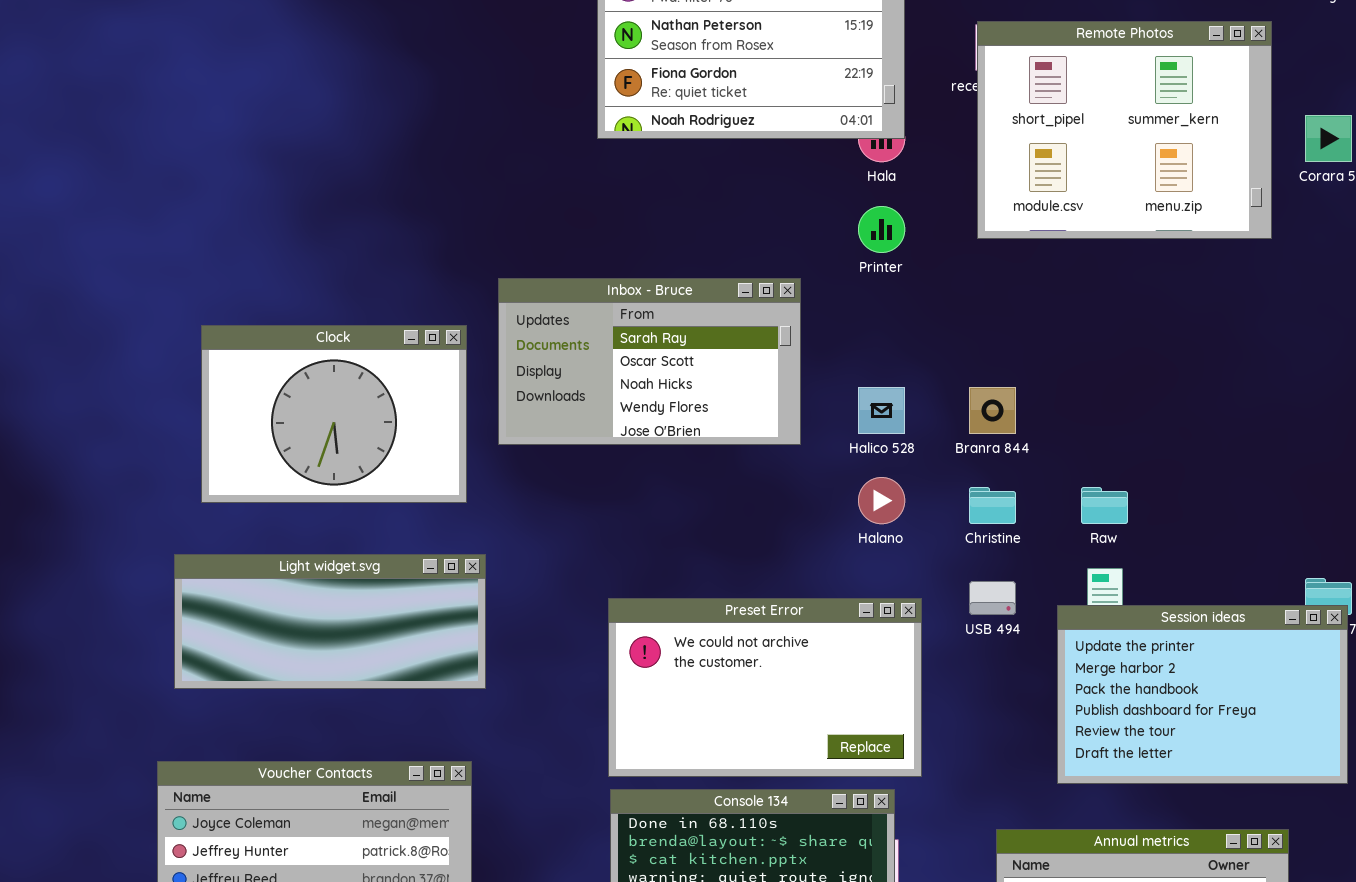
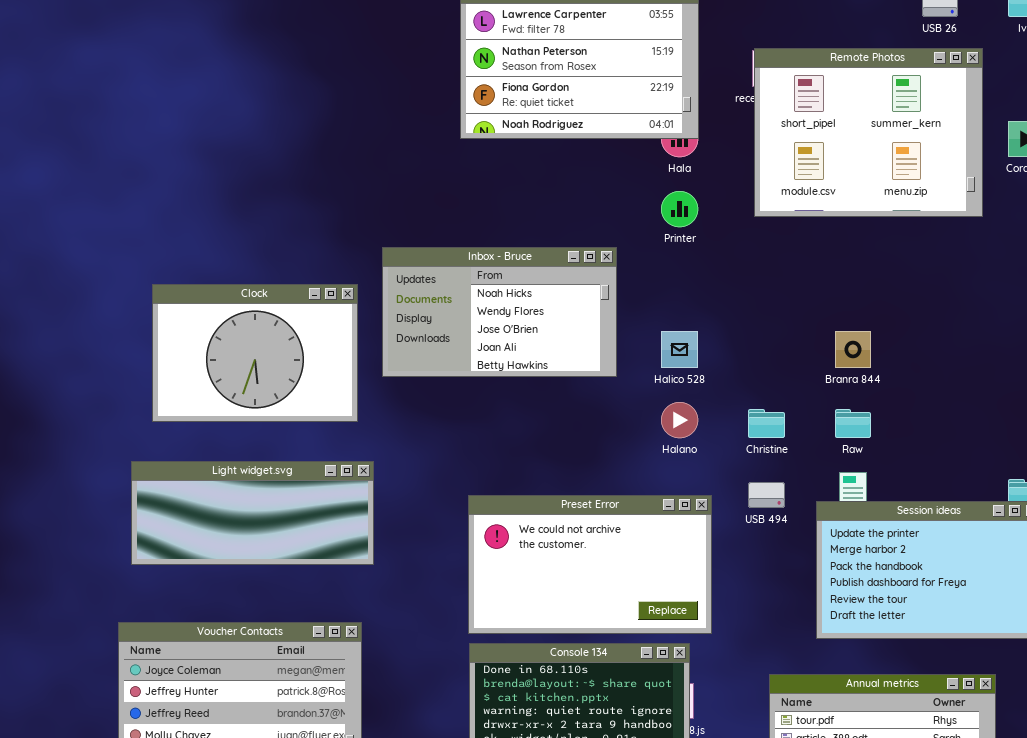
Inbox - Bruce: [498,278,801,445] -> [382,247,617,377], scrolled down 2 rows
Branra 844: [969,387,1016,434] -> [835,331,871,368], moved

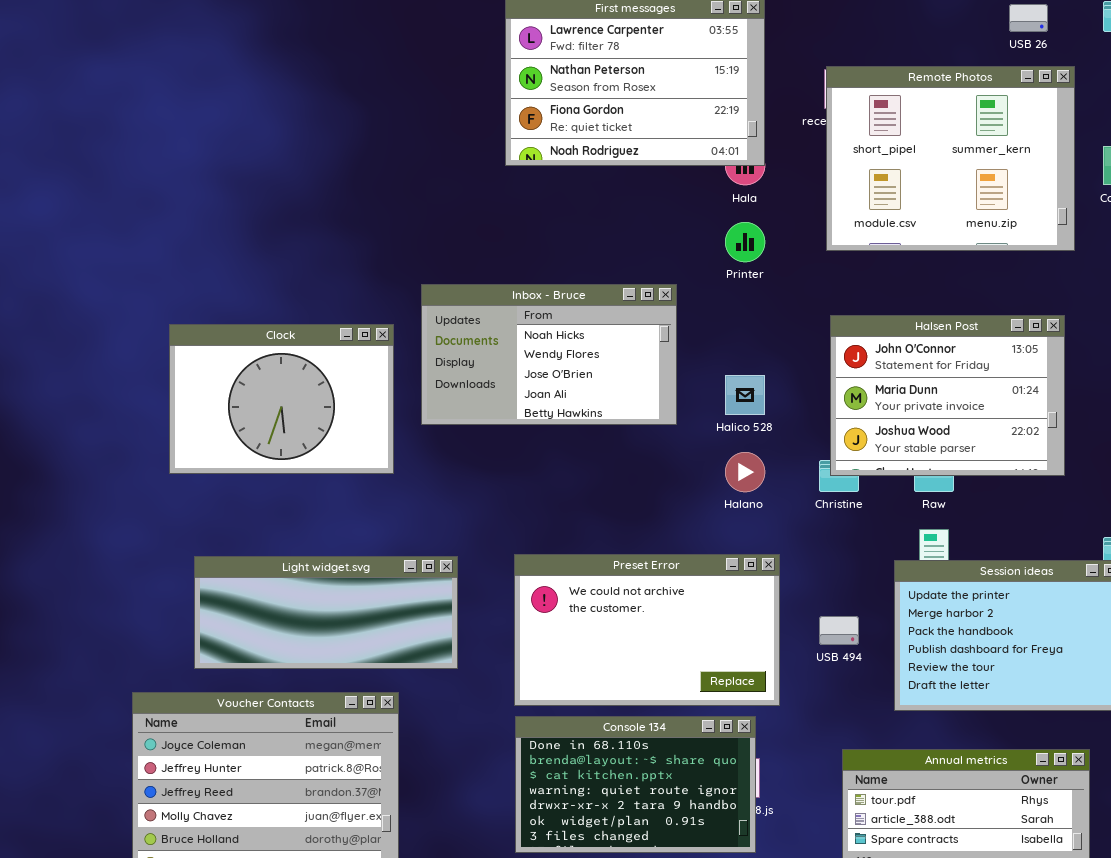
Halsen Post: none -> [830,315,1065,476], opened
Light widget.svg: [131,461,374,565] -> [194,556,458,669], moved
USB 494: [748,482,785,508] -> [819,616,859,645], moved

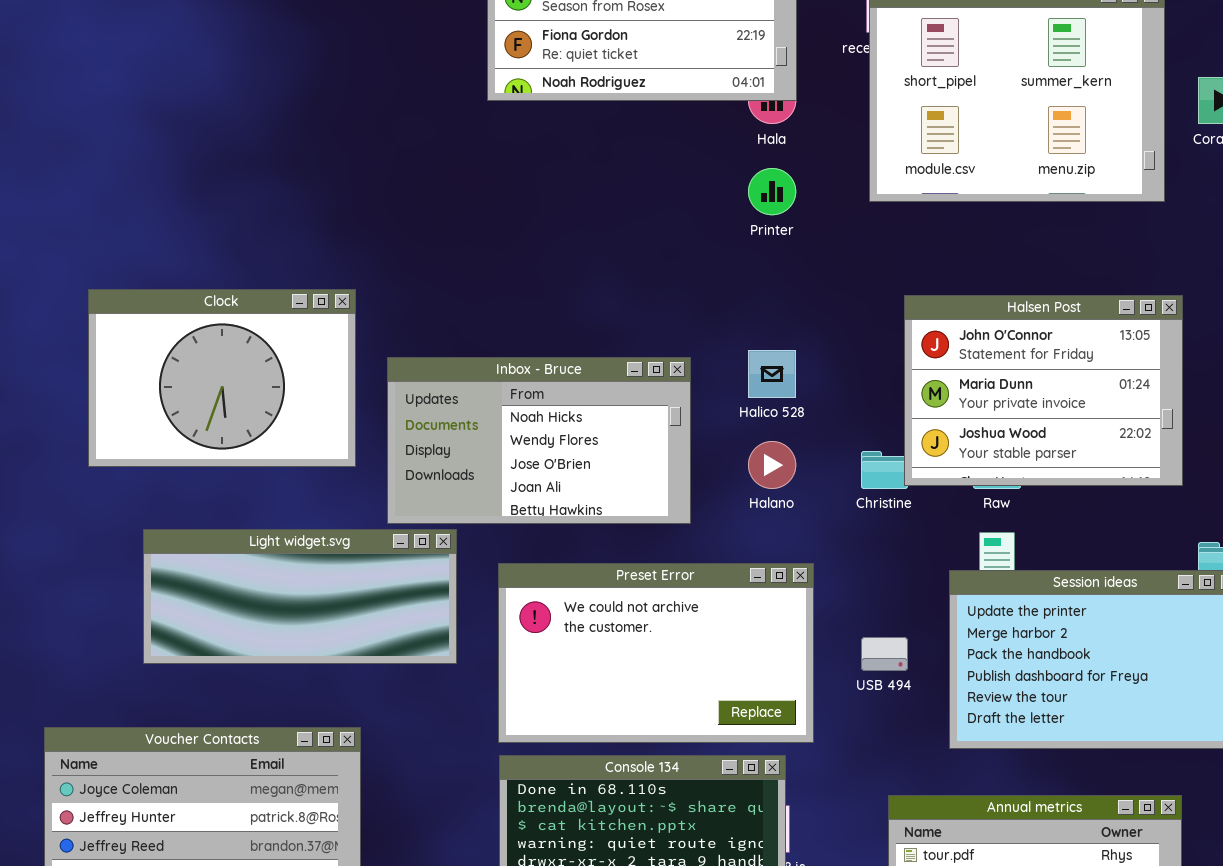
Inbox - Bruce: [421,284,677,425] -> [387,357,691,524], moved
Halsen Post: [830,315,1065,476] -> [904,295,1183,486], moved
Light widget.svg: [194,556,458,669] -> [143,529,457,664], moved

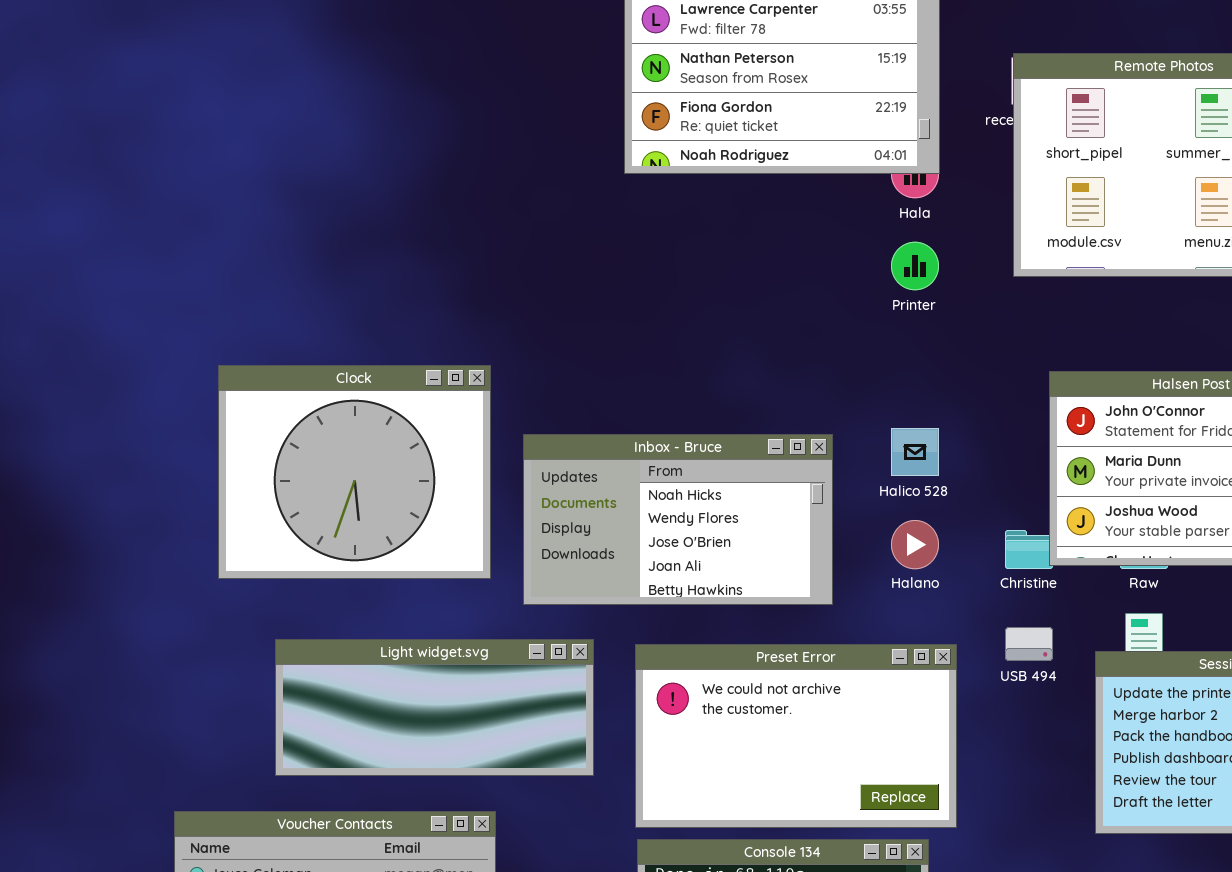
Clock: [88,289,356,467] -> [218,365,491,579], resized
Light widget.svg: [143,529,457,664] -> [275,639,594,776], moved
USB 494: [861,637,908,671] -> [1005,627,1053,661], moved

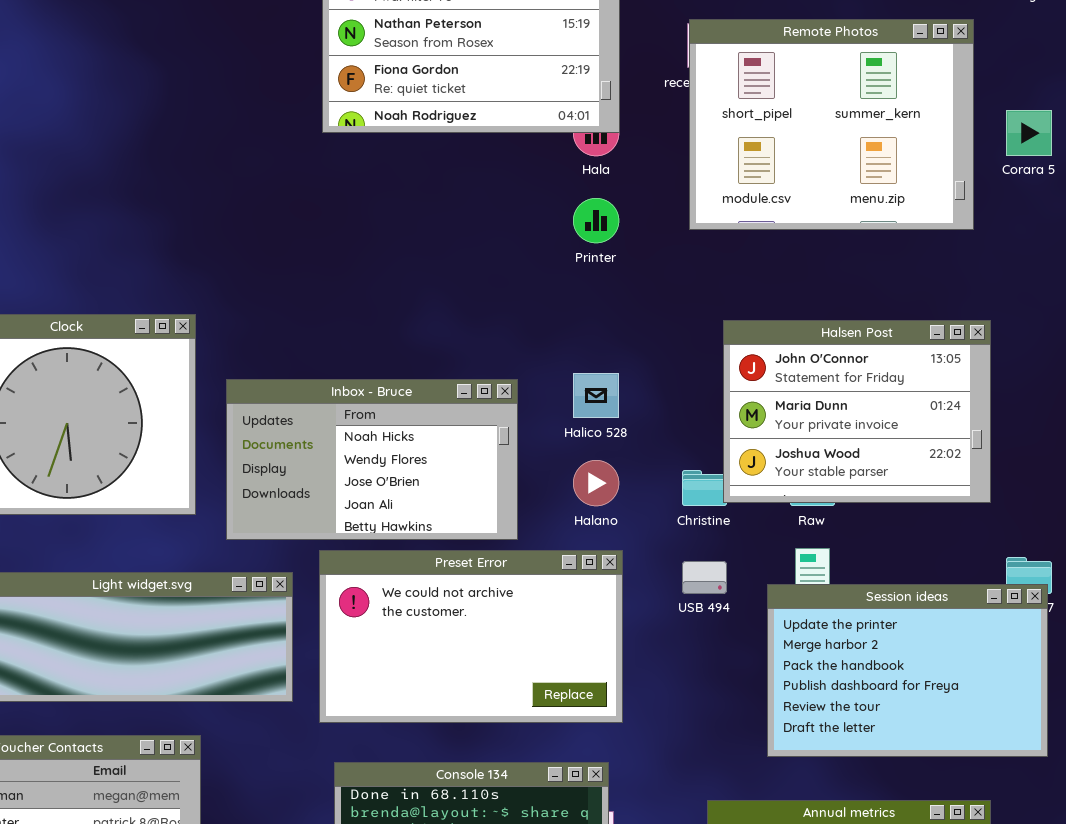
Preset Error: [635,644,957,828] -> [319,550,623,723], moved

